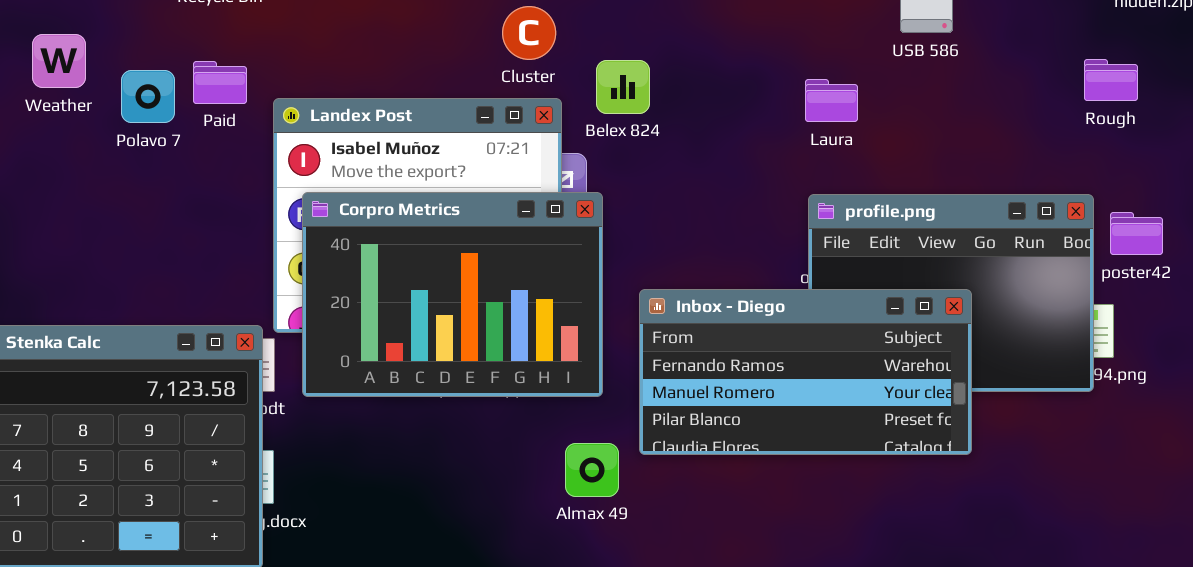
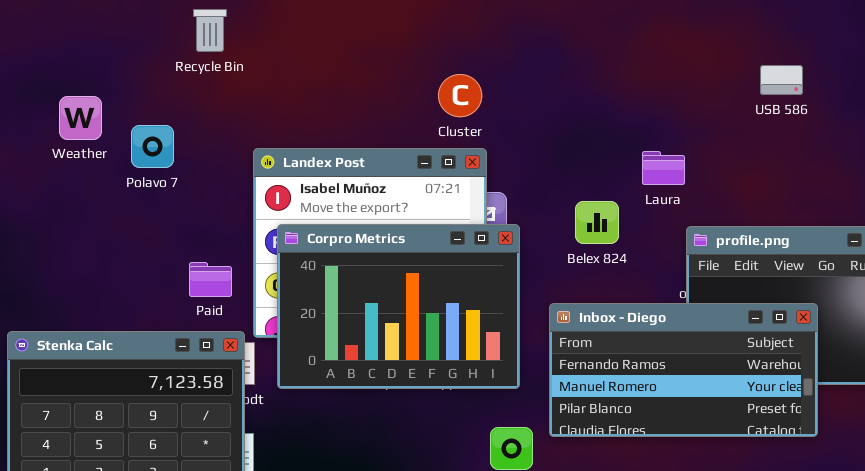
Belex 824: [596,60,650,114] -> [575,201,619,244], moved
Paid: [193,61,247,104] -> [189,262,232,297], moved
Laura: [805,79,858,122] -> [642,151,685,185], moved

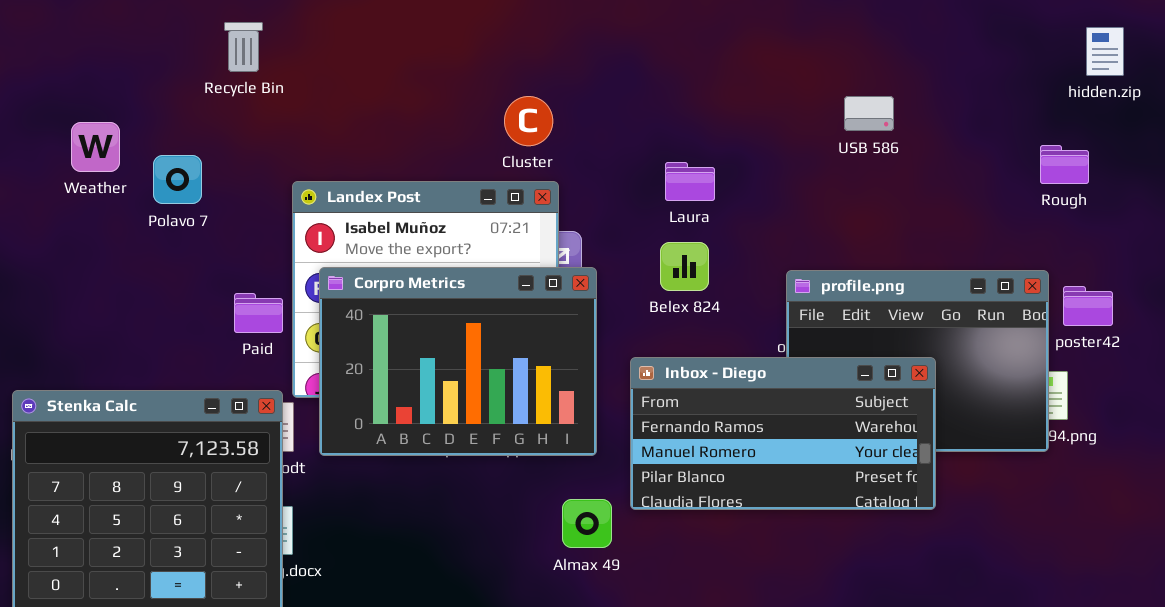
USB 586: [760,65,803,95] -> [844,96,894,131], moved
Laura: [642,151,685,185] -> [665,162,715,201], moved
Paid: [189,262,232,297] -> [234,293,283,333], moved

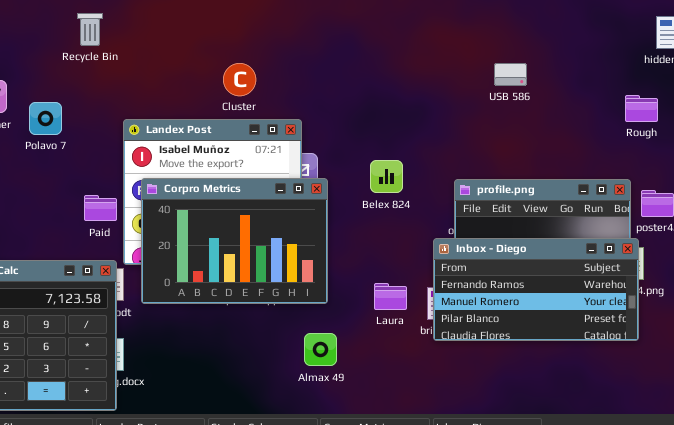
Cluster: [504,96,553,146] -> [223,63,256,96], moved
Laura: [665,162,715,201] -> [374,283,407,310], moved
Inbox - Diego: [630,357,936,510] -> [433,238,639,341], moved

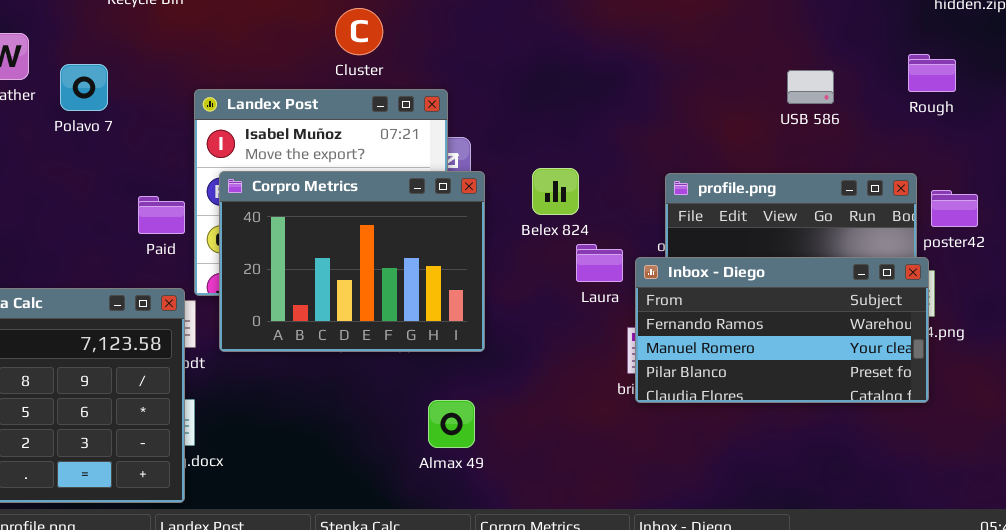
USB 586: [494,63,527,86] -> [787,70,834,104], moved
Belex 824: [370,160,403,193] -> [532,168,579,215], moved
Laura: [374,283,407,310] -> [576,244,623,282], moved
Almax 49: [304,333,337,366] -> [428,400,475,448], moved

